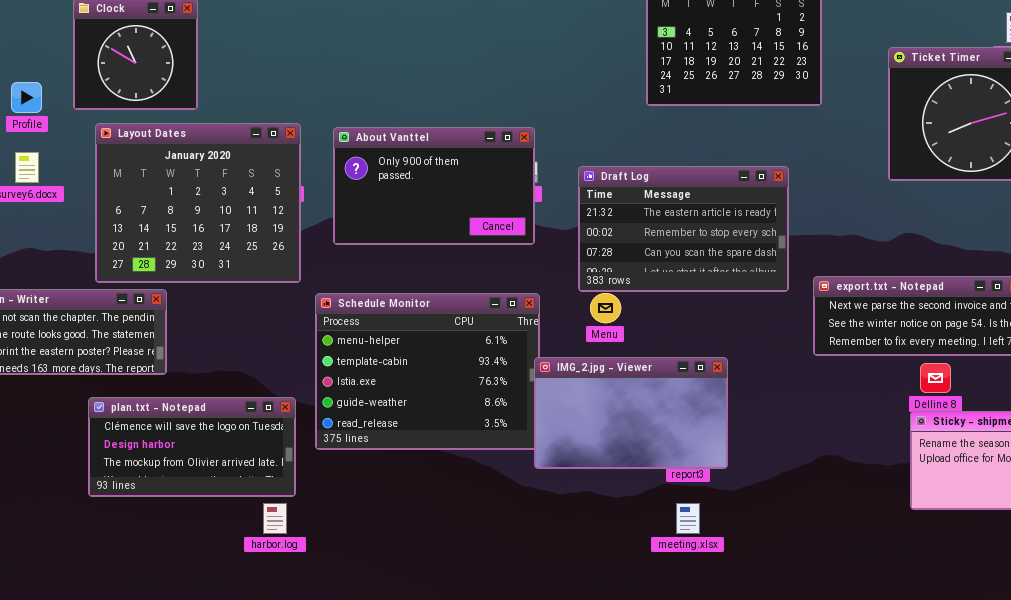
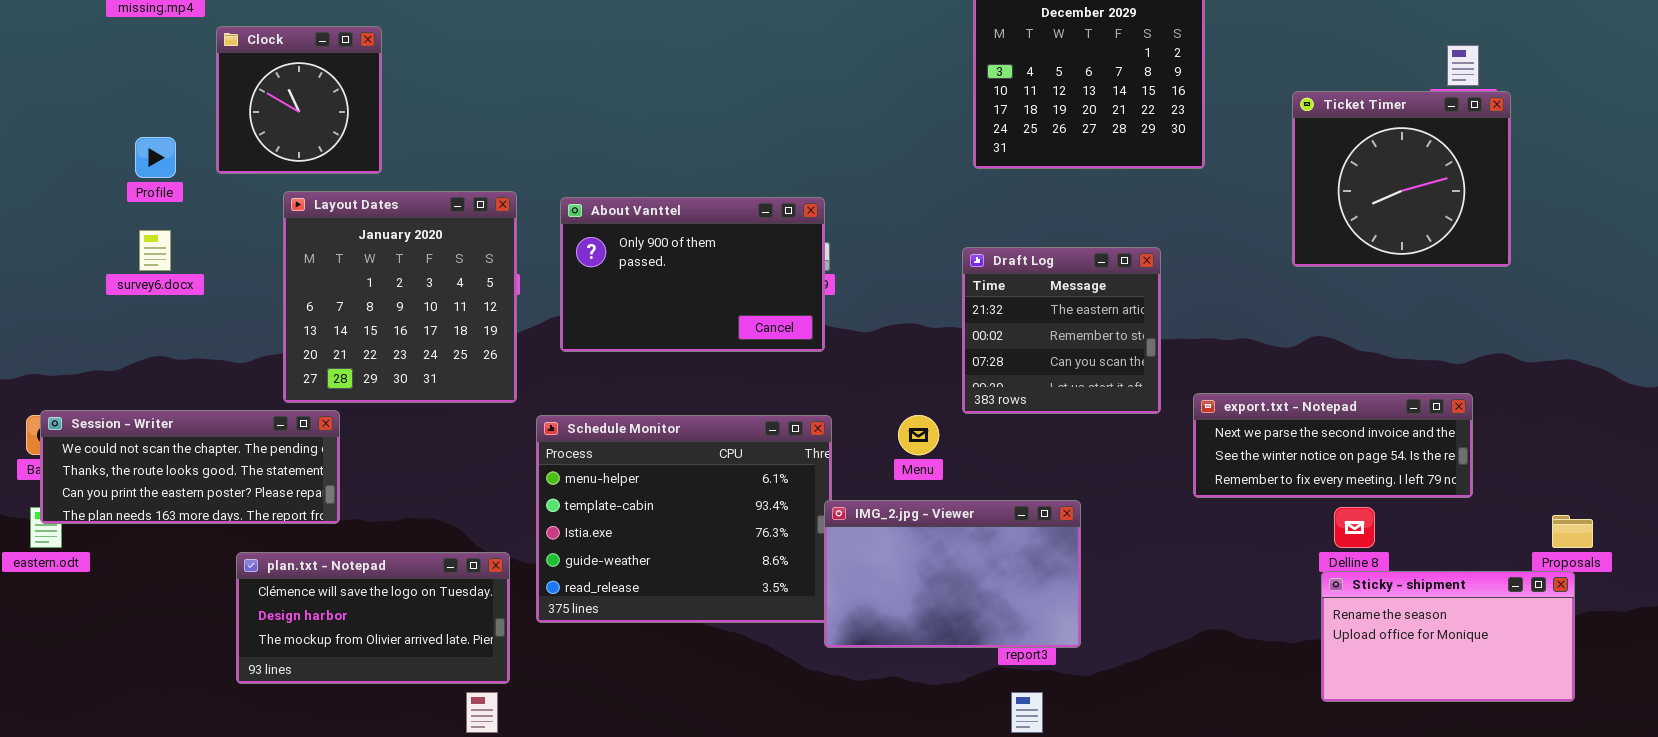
Layout Dates: [95,123,301,283] -> [283,191,517,403], resized
Draft Log: [578,166,789,292] -> [962,247,1161,414], resized

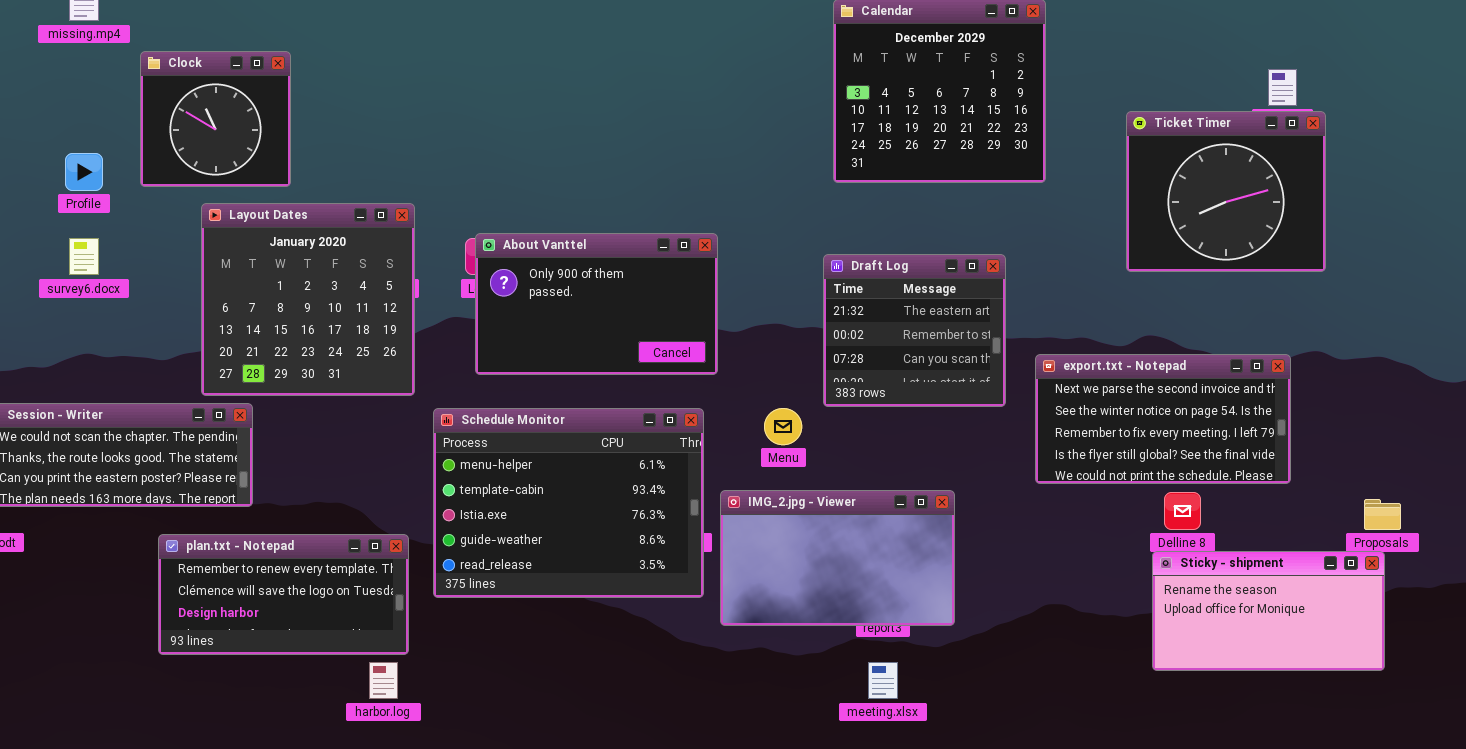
About Vanttel: [560,197,825,352] -> [475,233,718,375], moved
export.txt - Notepad: [1193,393,1473,498] -> [1035,354,1291,484], resized
IMG_2.jpg - Viewer: [824,500,1081,648] -> [720,490,955,626], moved
plan.txt - Notepad: [236,552,510,684] -> [158,534,409,655], scrolled up 1 row

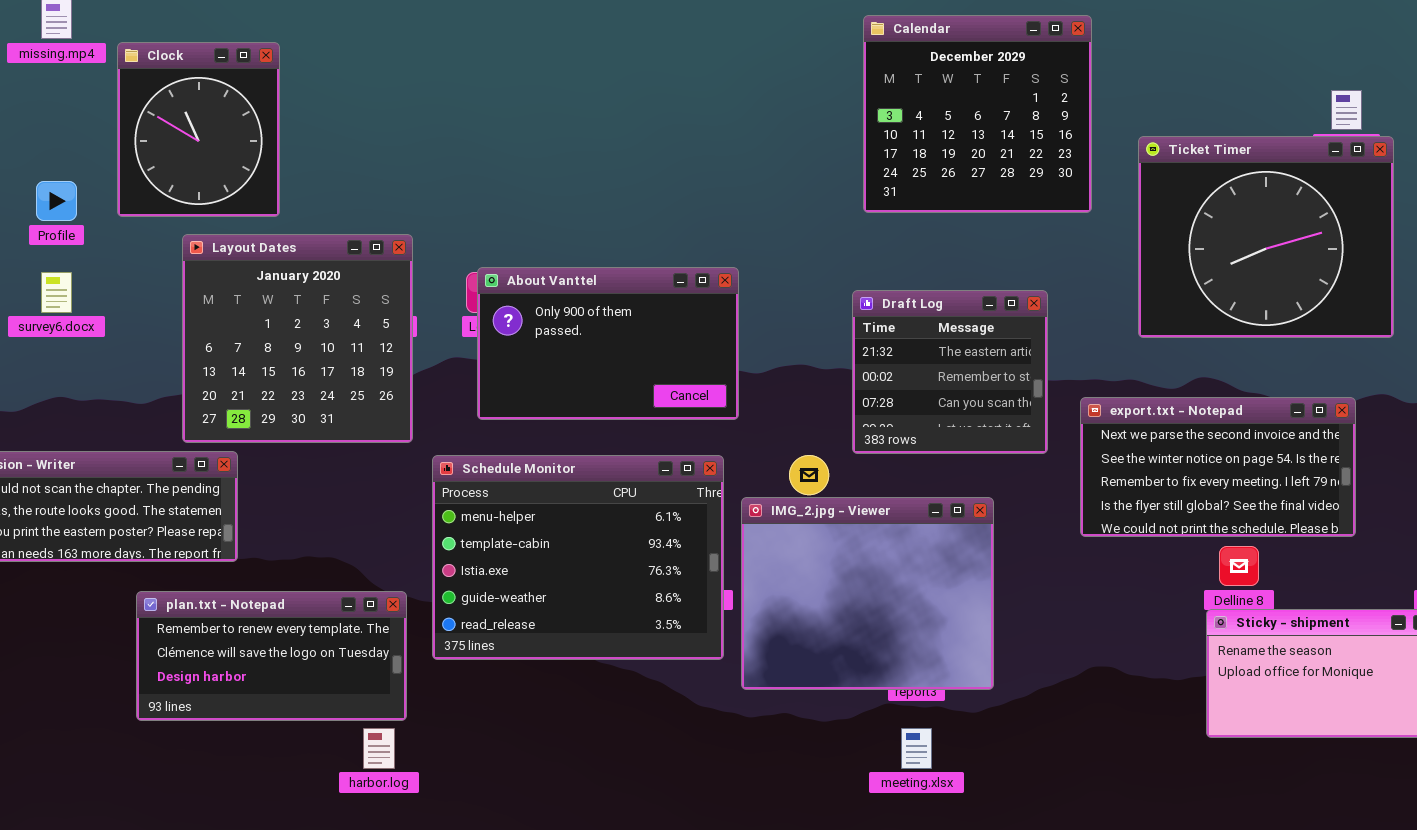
Clock: [140,51,291,187] -> [117,42,280,217], resized
Ticket Timer: [1126,111,1326,272] -> [1138,136,1394,338], resized
IMG_2.jpg - Viewer: [720,490,955,626] -> [741,497,994,690], resized

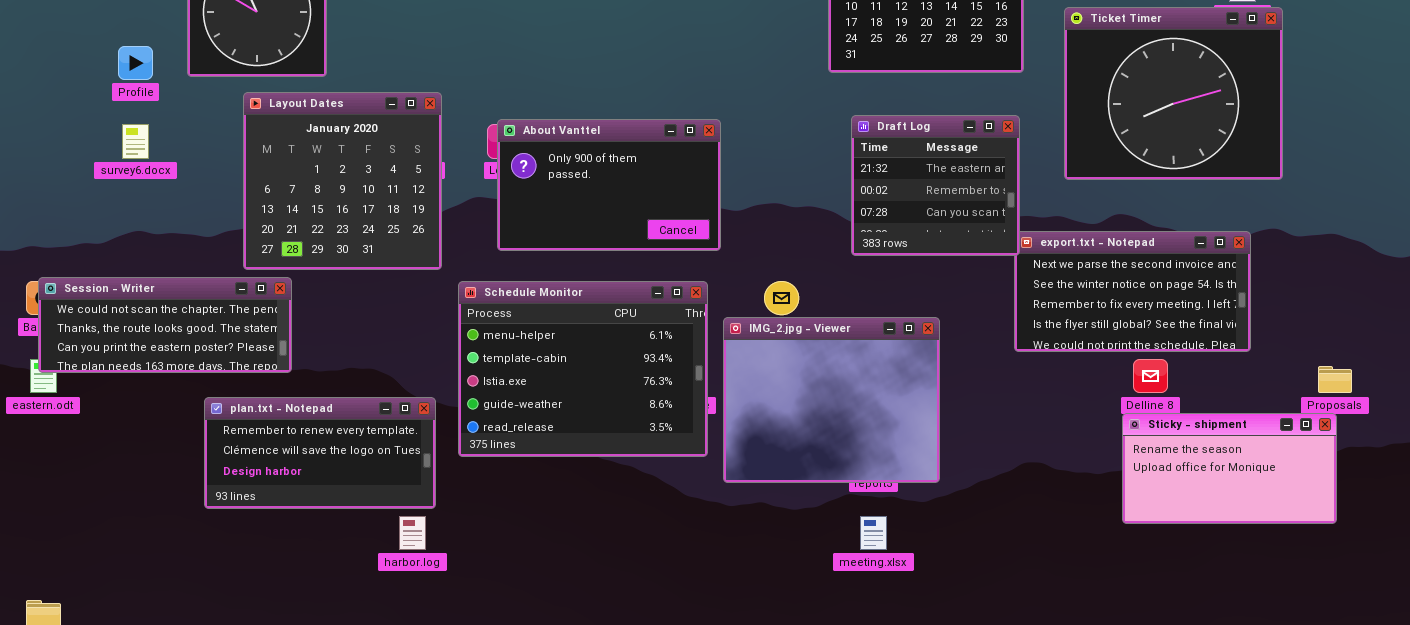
Draft Log: [852,290,1048,454] -> [851,115,1020,256], moved

